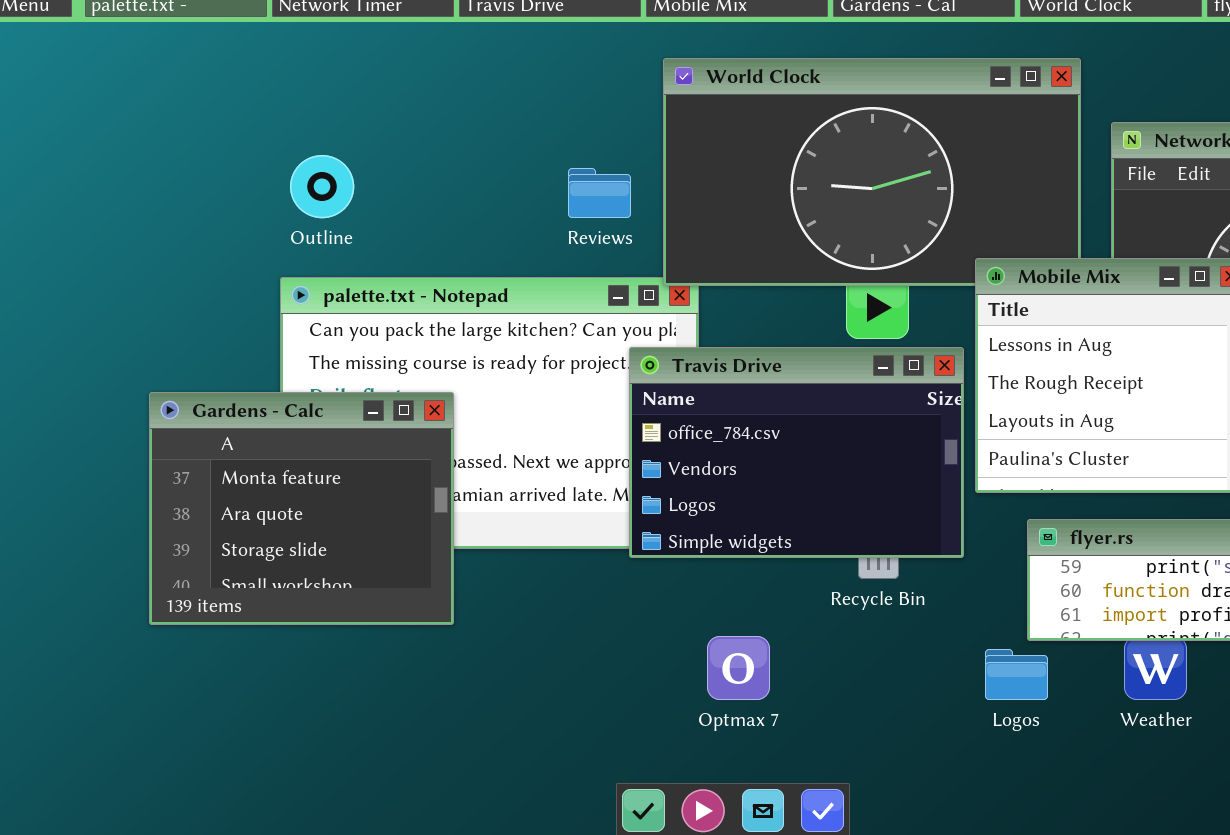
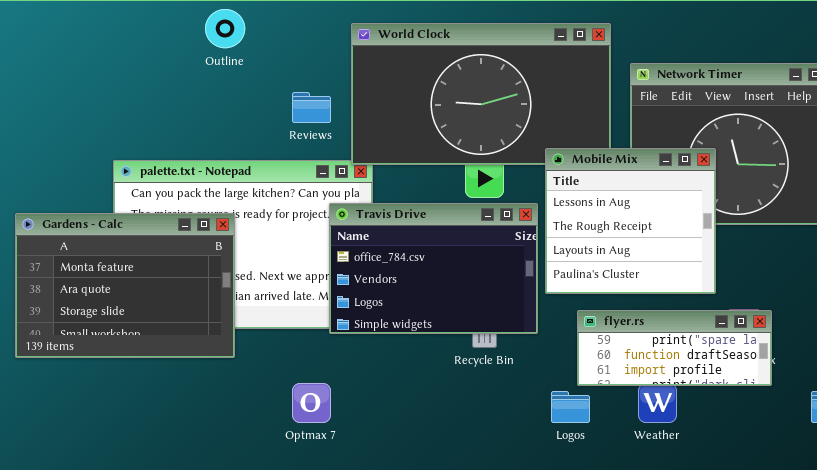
Outline: [290,155,354,218] -> [205,9,245,48], moved
Gardens - Calc: [149,392,454,625] -> [15,213,235,358], moved, resized
Optmax 7: [707,636,770,700] -> [292,383,331,423], moved

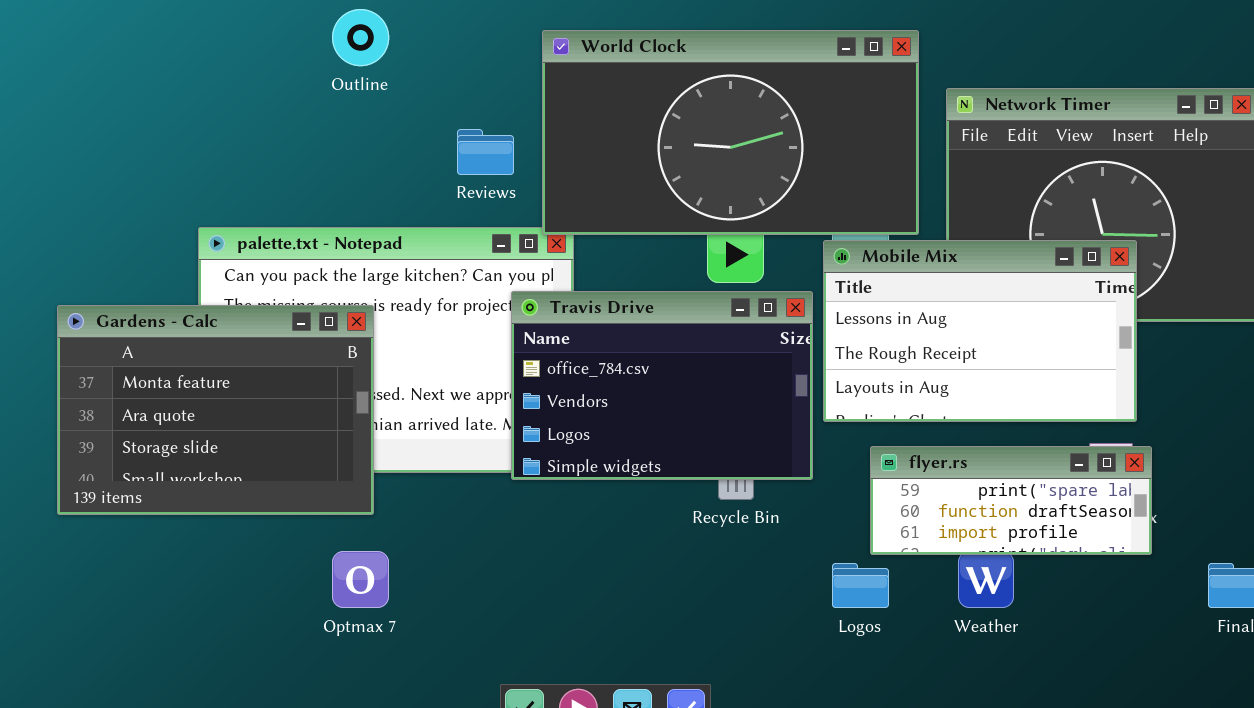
Mobile Mix: [545,148,716,294] -> [823,240,1137,422], resized
Optmax 7: [292,383,331,423] -> [332,551,389,608], moved

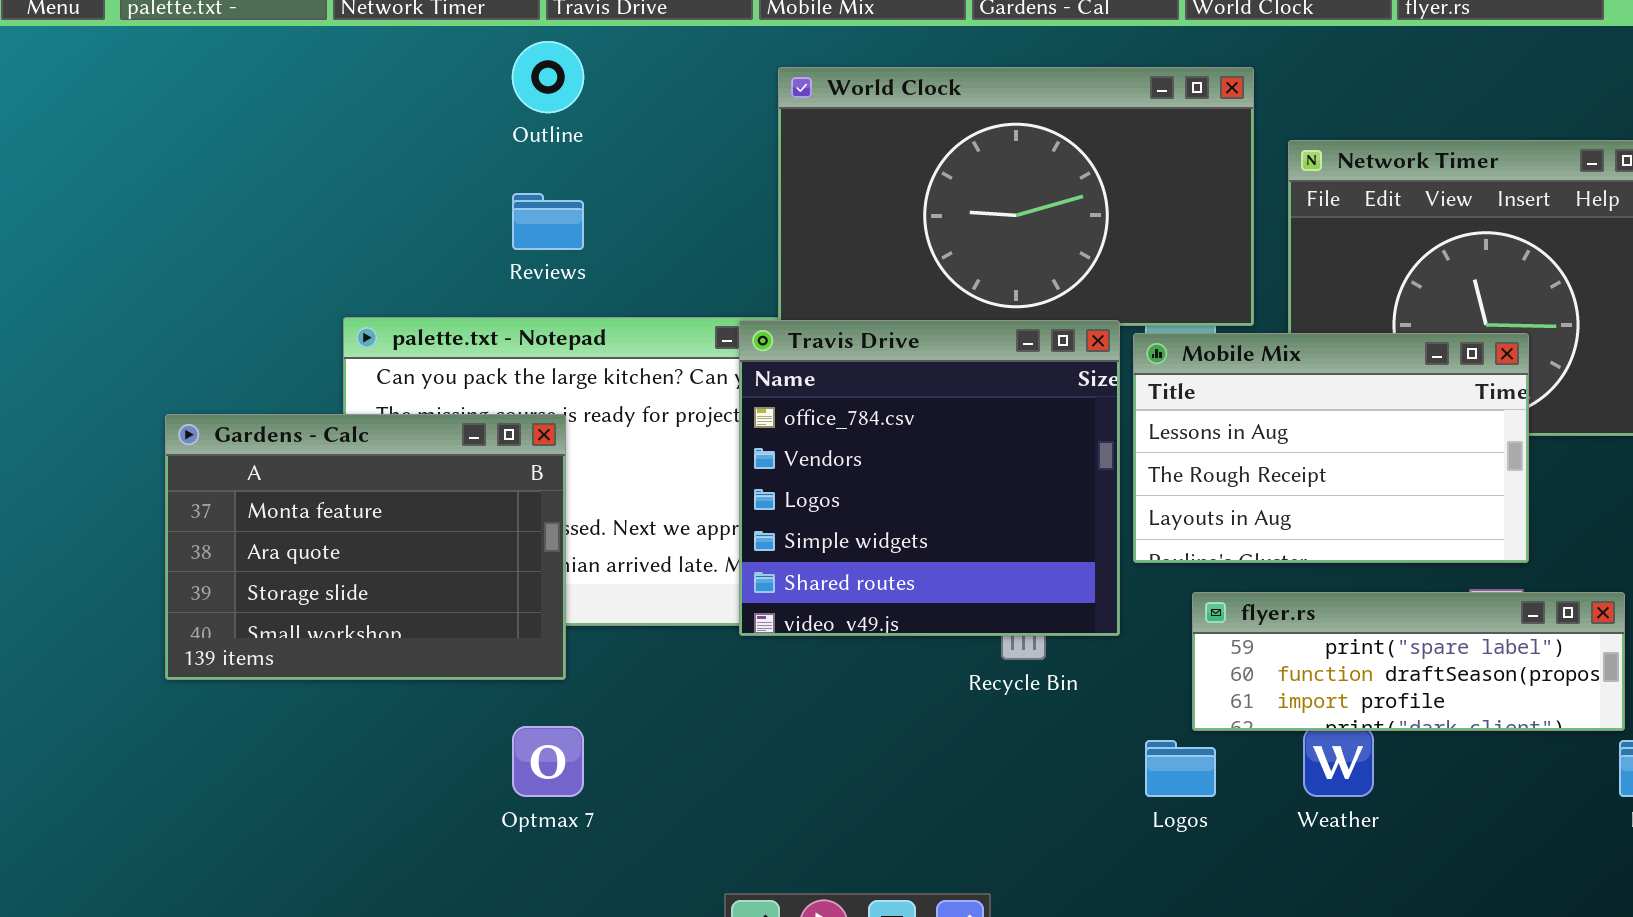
Reviews: [457,129,514,175] -> [512,193,584,250], moved
Travis Drive: [511,291,813,480] -> [739,320,1120,636], resized
flyer.rs: [870,446,1152,555] -> [1192,592,1625,731], resized

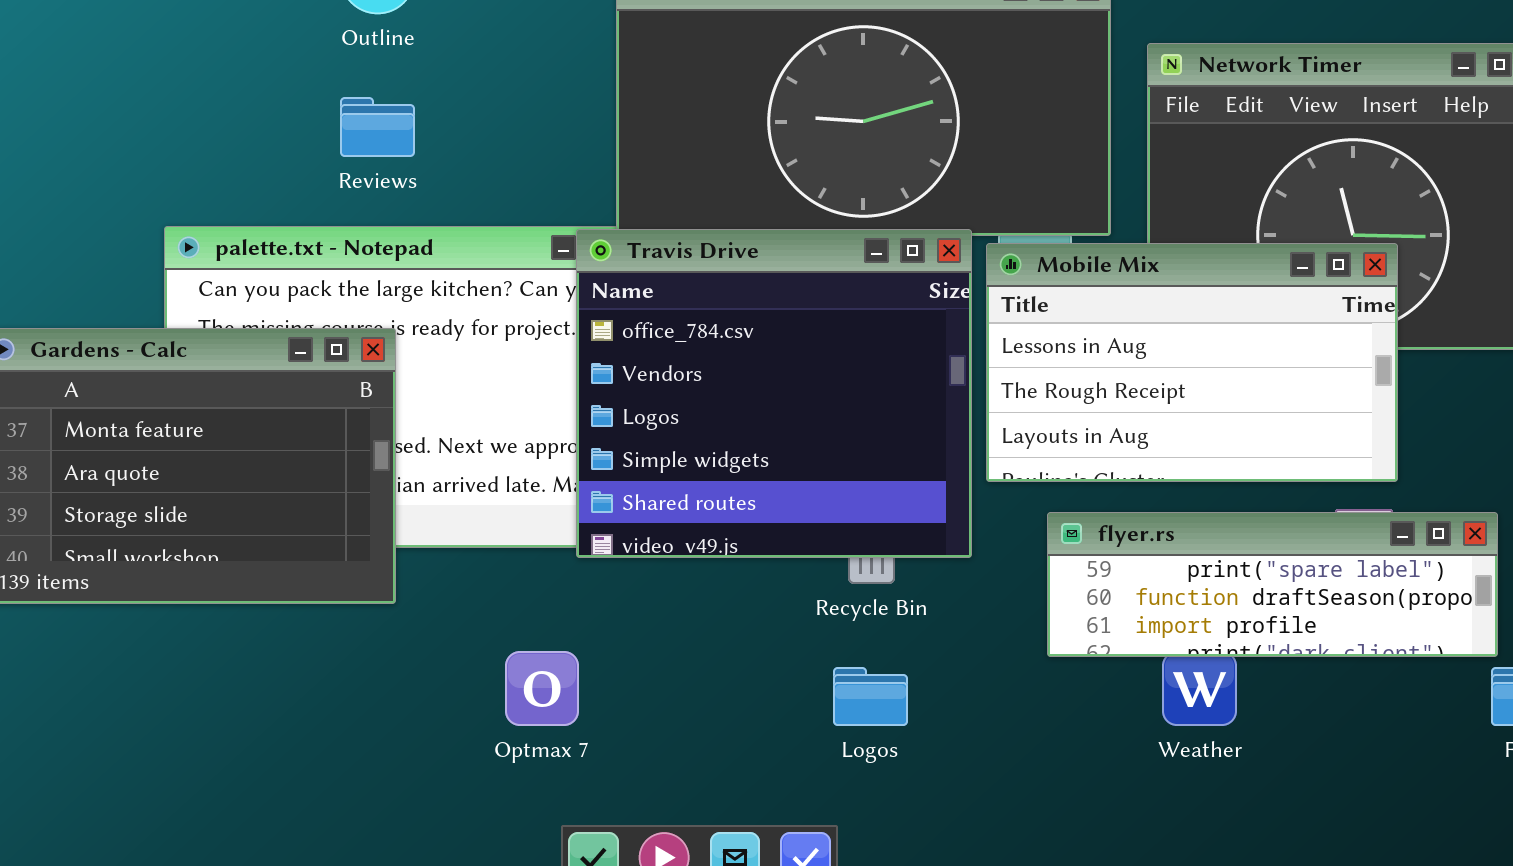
Optmax 7: [512,726,584,797] -> [505,651,579,726], moved
Logos: [1145,740,1216,797] -> [833,667,908,726], moved

